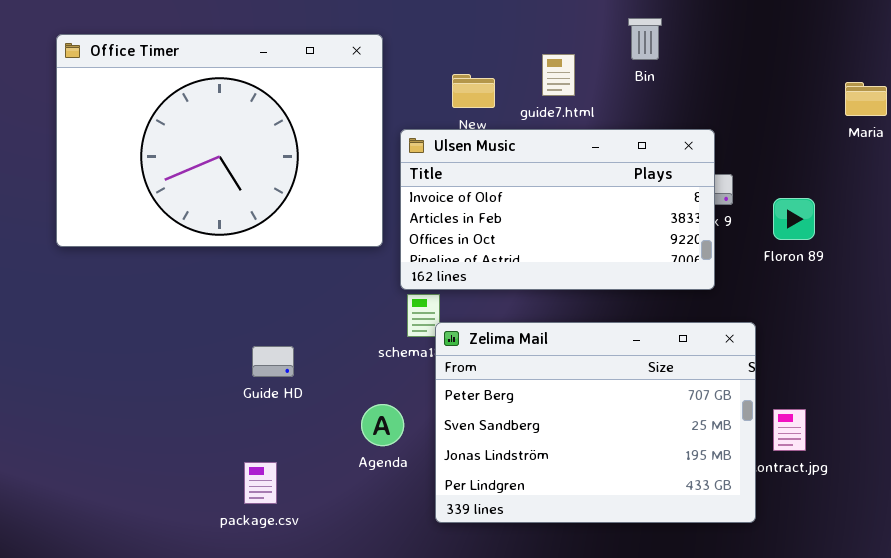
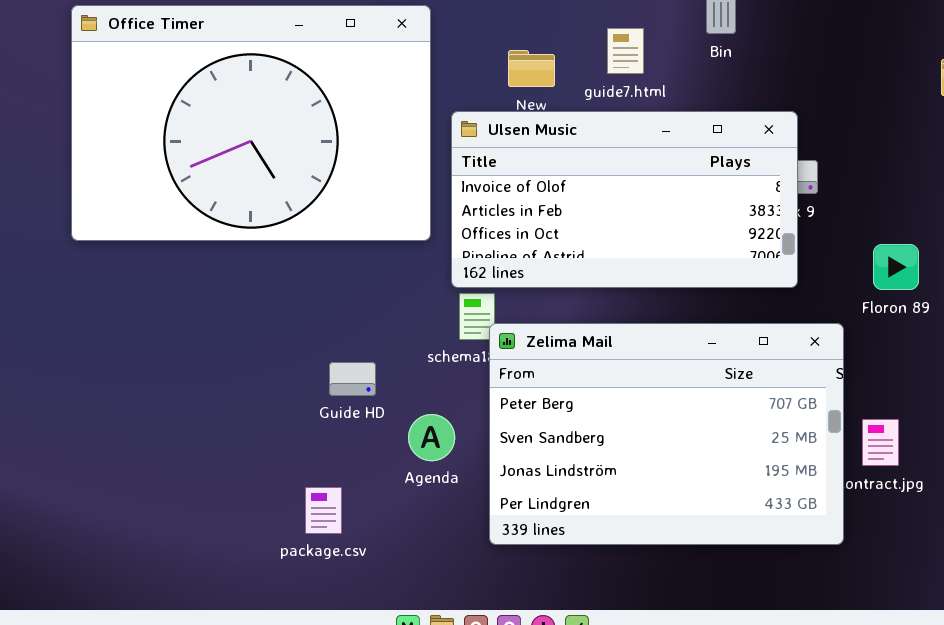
Floron 89: [773,198,815,240] -> [873,244,919,290], moved
Guide HD: [252,346,294,377] -> [329,362,376,396], moved
package.csv: [244,462,277,504] -> [305,487,342,534], moved

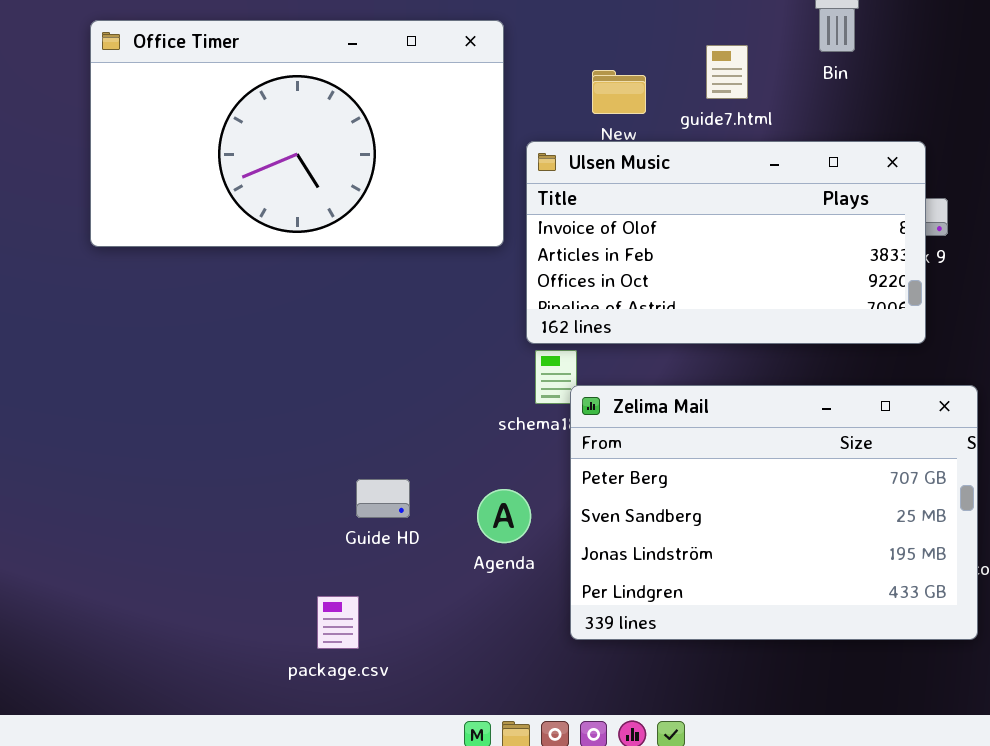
Office Timer: [71,5,431,241] -> [90,20,504,247], resized
Guide HD: [329,362,376,396] -> [356,479,410,518], moved
package.csv: [305,487,342,534] -> [317,596,359,649], moved

